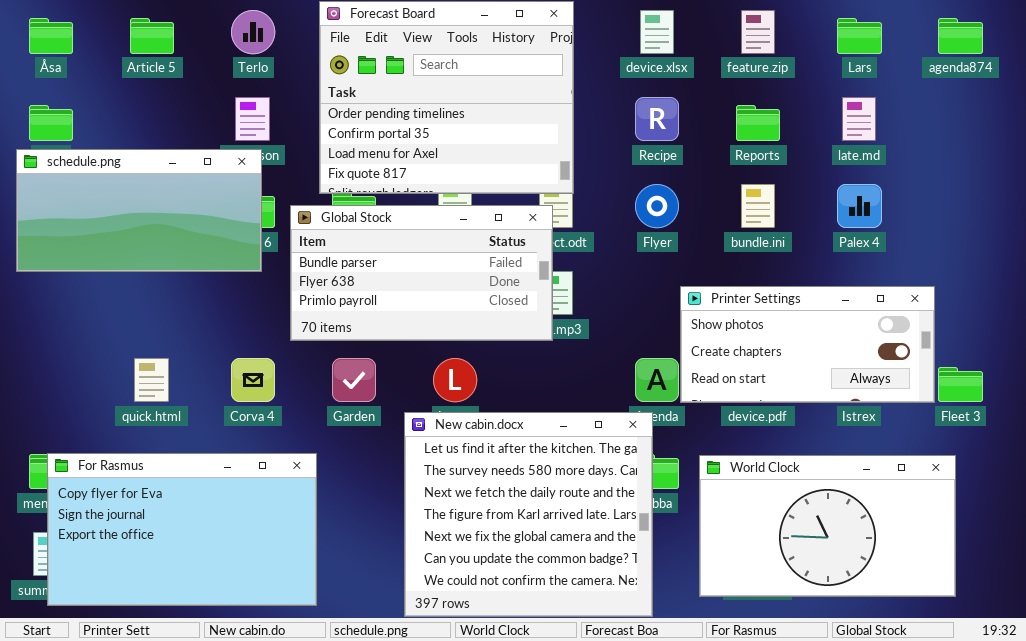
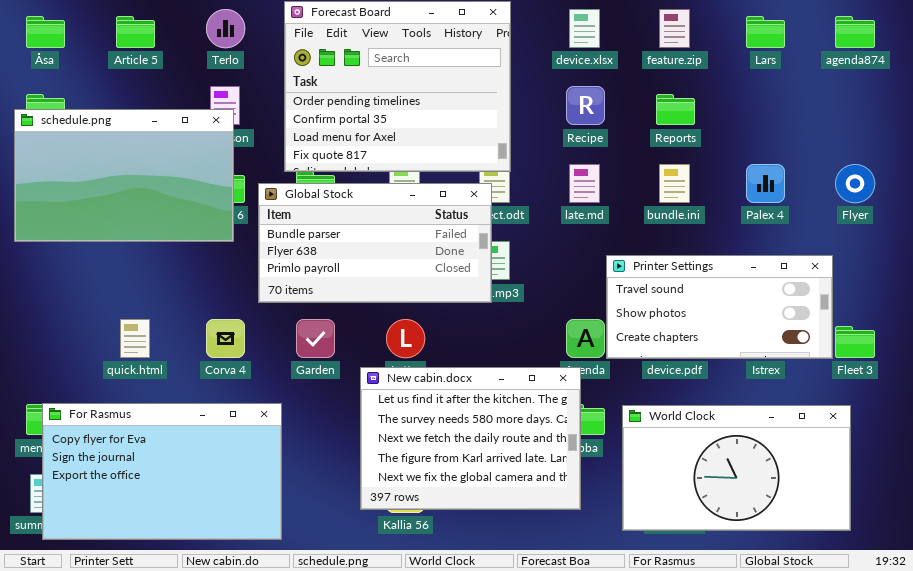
late.md: [842,97,876,141] -> [569,164,600,203], moved
schedule.png: [16,149,262,272] -> [14,109,234,242], resized
Flyer: [635,184,679,228] -> [835,164,875,203], moved
Printer Settings: [680,286,935,403] -> [606,255,833,359], scrolled up 1 row
New cabin.docx: [404,412,653,617] -> [360,367,581,510], resized

